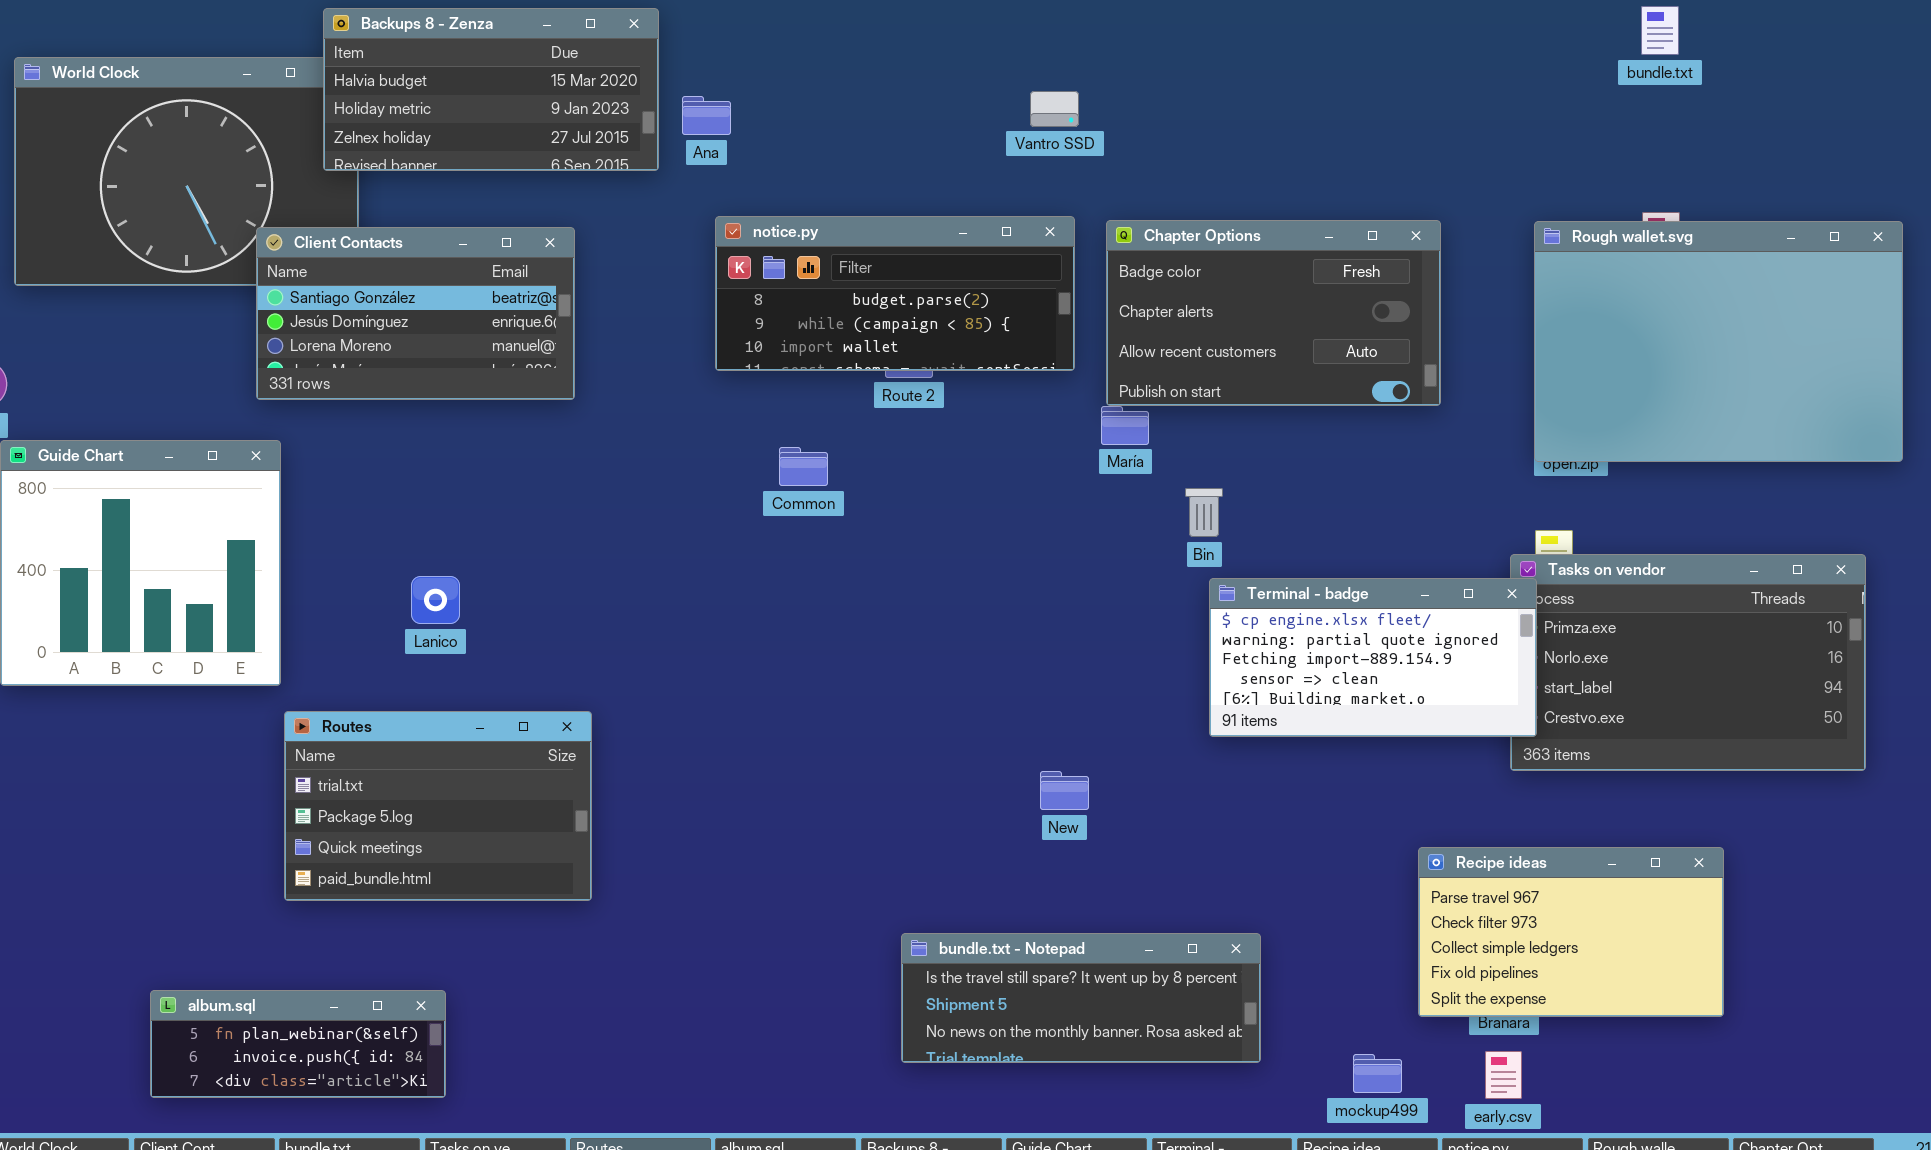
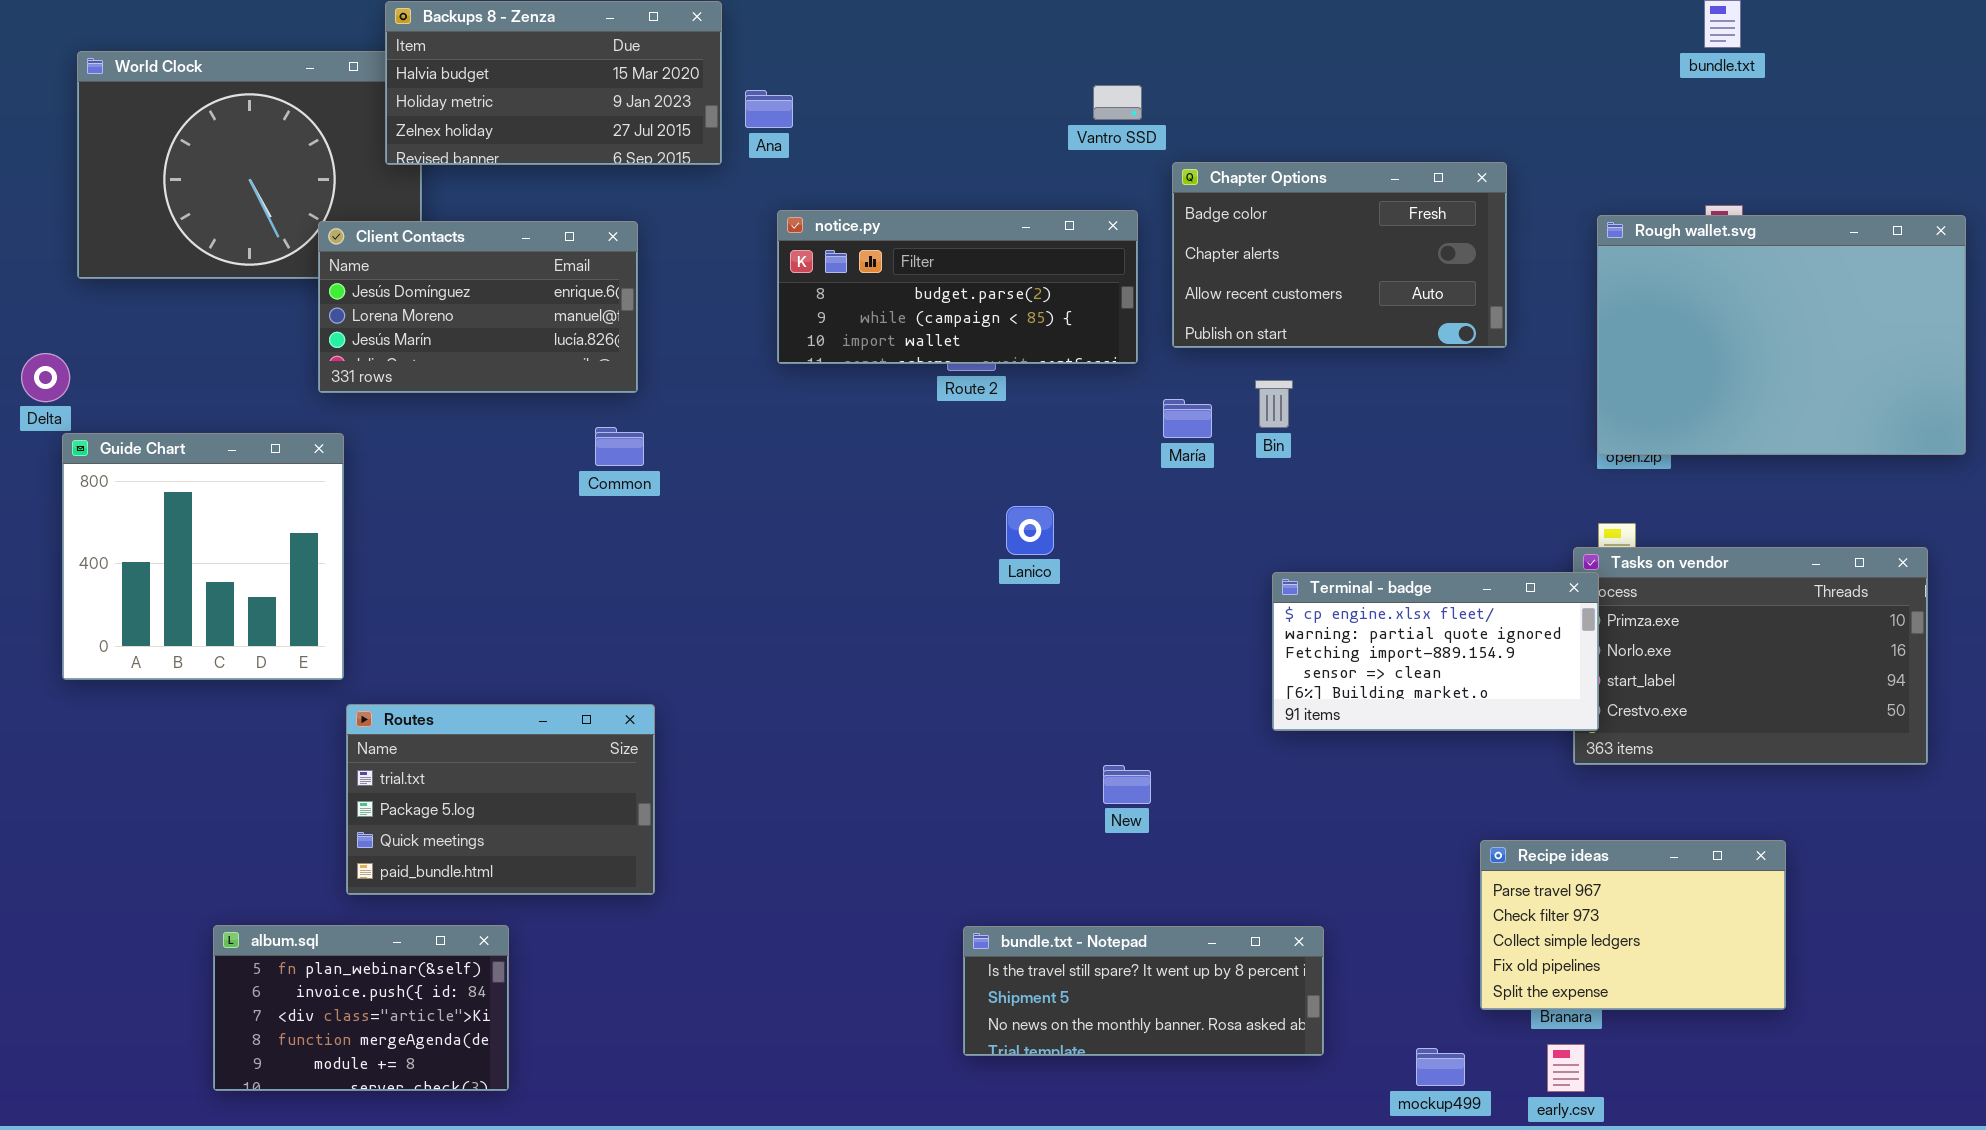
Chapter Options: [1106,220,1441,406] -> [1172,162,1507,348], moved
Client Contacts: [256,227,575,400] -> [318,221,638,393], scrolled down 1 row
Common: [779,447,828,486] -> [595,427,644,466], moved
Bin: [1185,488,1223,537] -> [1255,380,1293,428], moved
Lanico: [411,576,460,624] -> [1006,506,1054,555], moved
album.sql: [150,990,446,1098] -> [213,925,509,1091], resized

